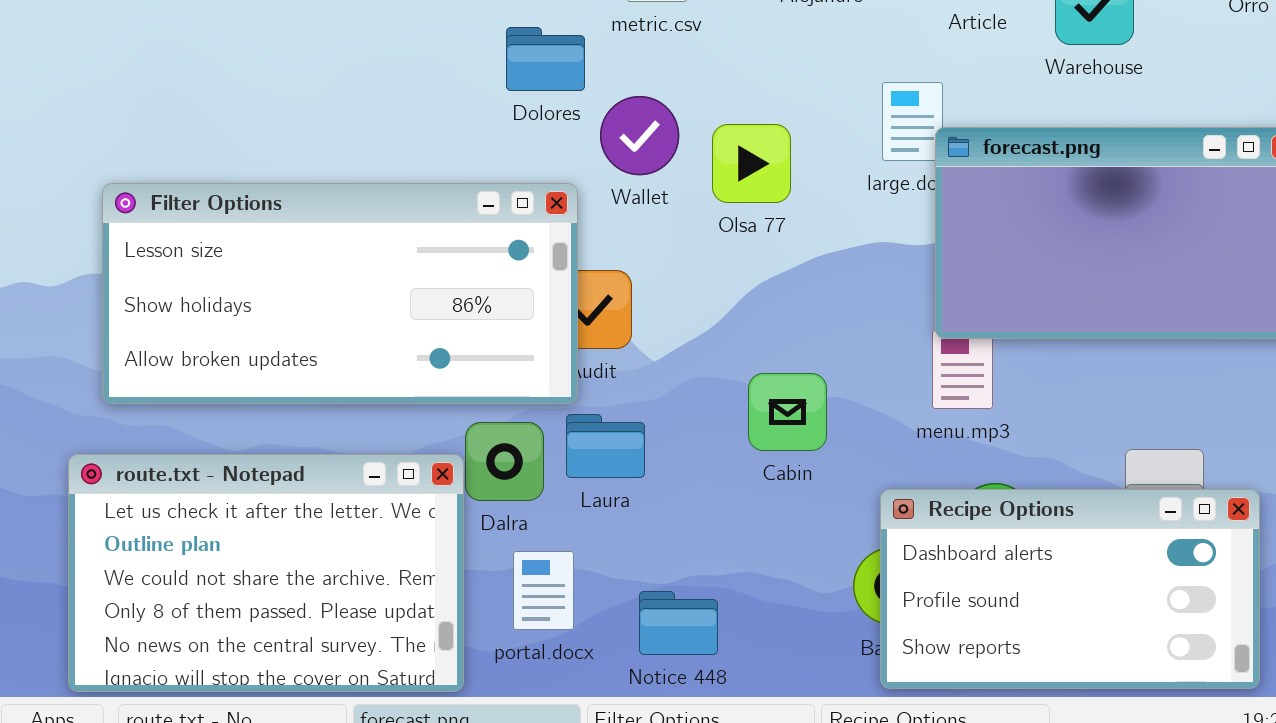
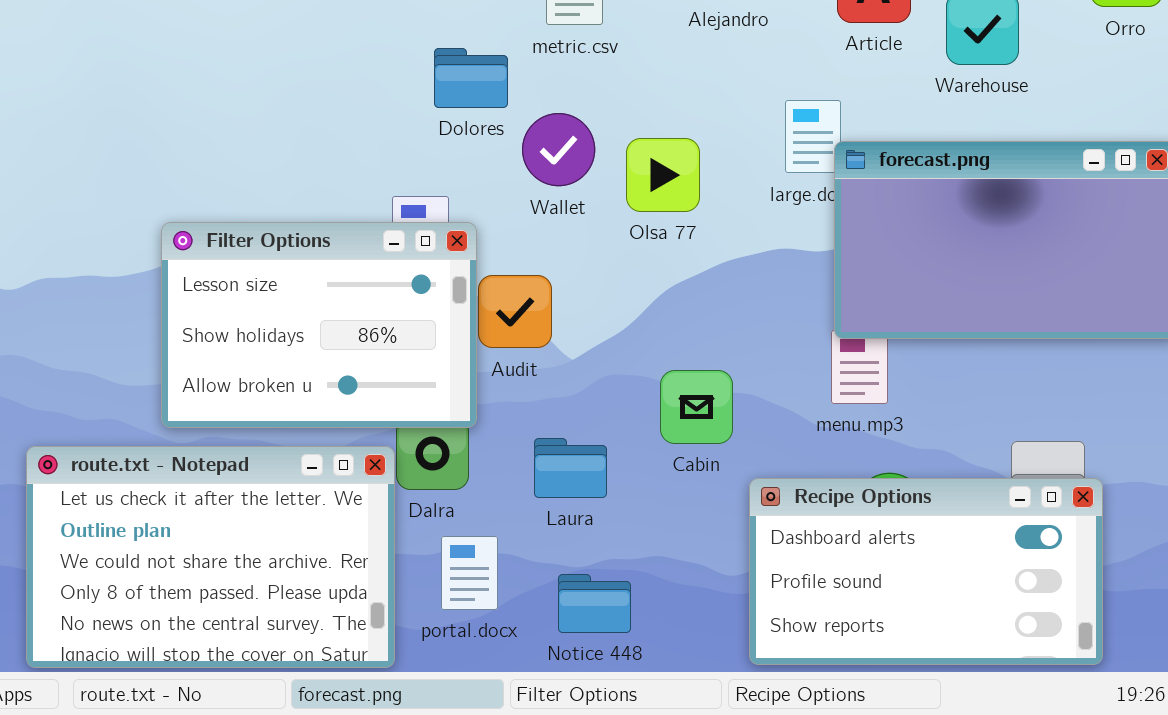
Filter Options: [102,183,578,404] -> [161,222,477,428], moved, resized
Laura: [566,414,645,478] -> [534,438,607,498], moved
Recipe Options: [880,489,1260,689] -> [749,478,1103,665], moved

